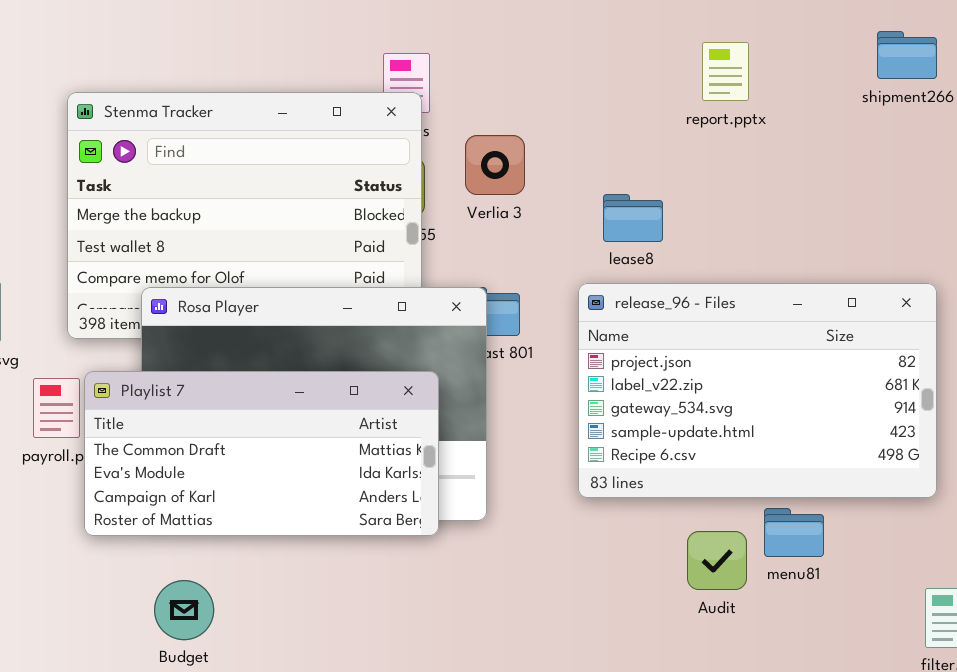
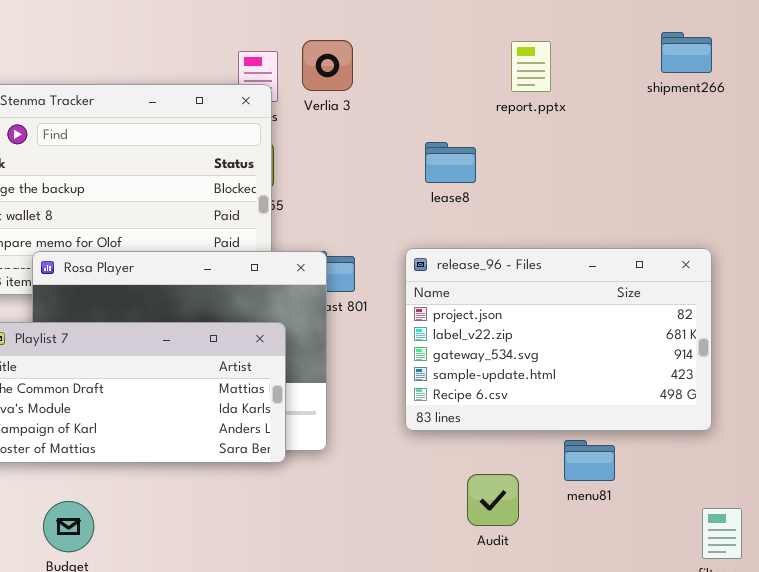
Verlia 3: [465,135,525,195] -> [302,40,353,91], moved
lease8: [603,194,663,242] -> [425,142,476,183], moved
Audit: [687,531,747,590] -> [467,474,519,526], moved

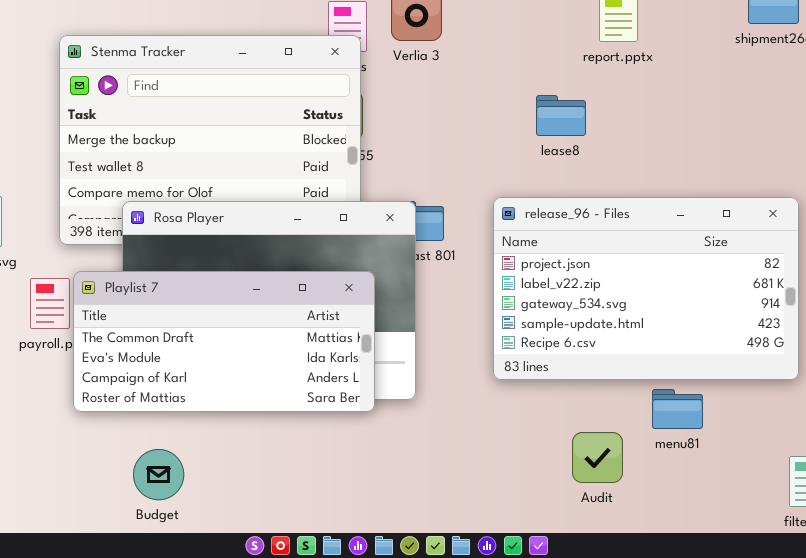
lease8: [425,142,476,183] -> [536,95,586,136], moved
Audit: [467,474,519,526] -> [572,432,623,483], moved

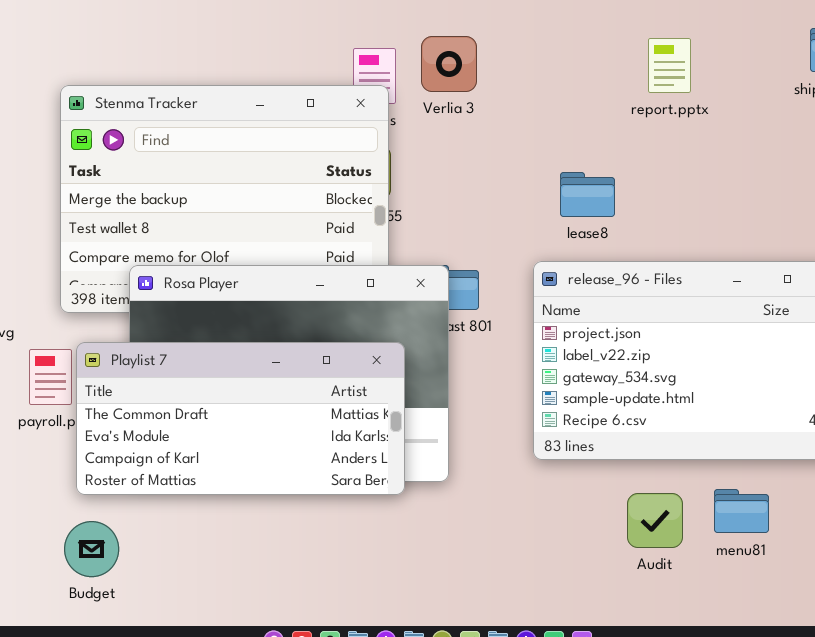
lease8: [536,95,586,136] -> [560,172,615,217], moved
menu81: [652,389,703,429] -> [714,489,769,533], moved
Audit: [572,432,623,483] -> [627,493,683,548], moved
Budget: [133,449,184,500] -> [64,521,119,577], moved

